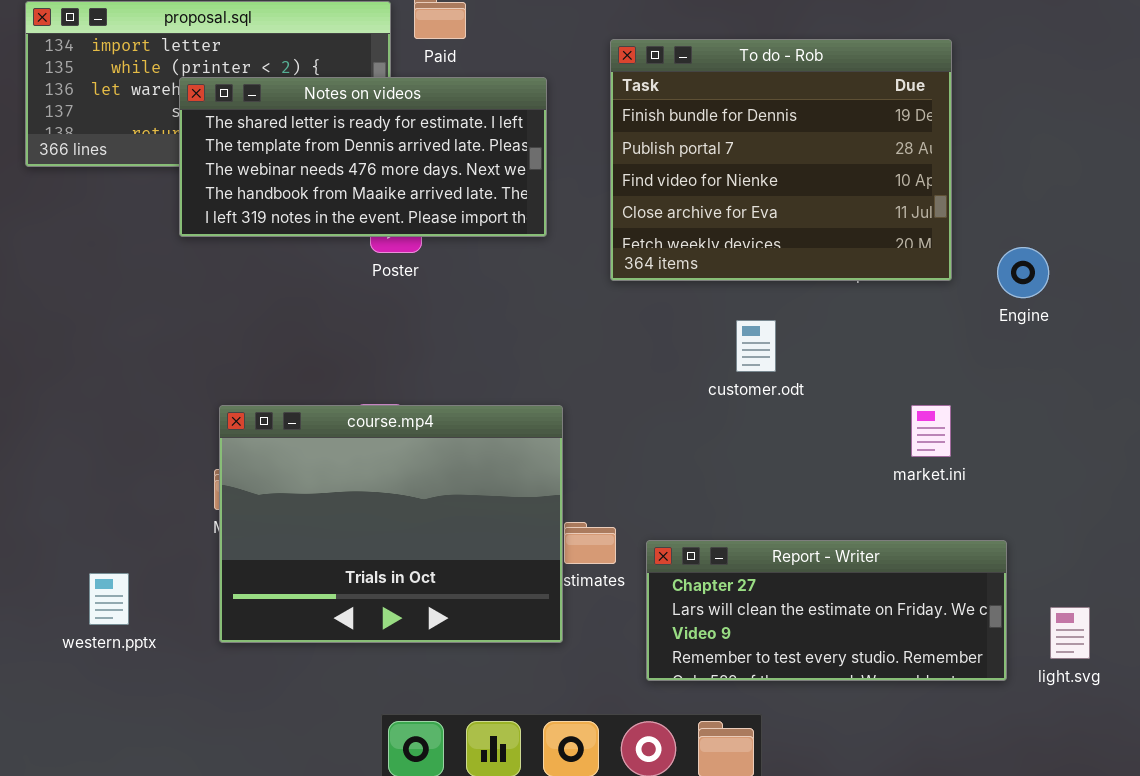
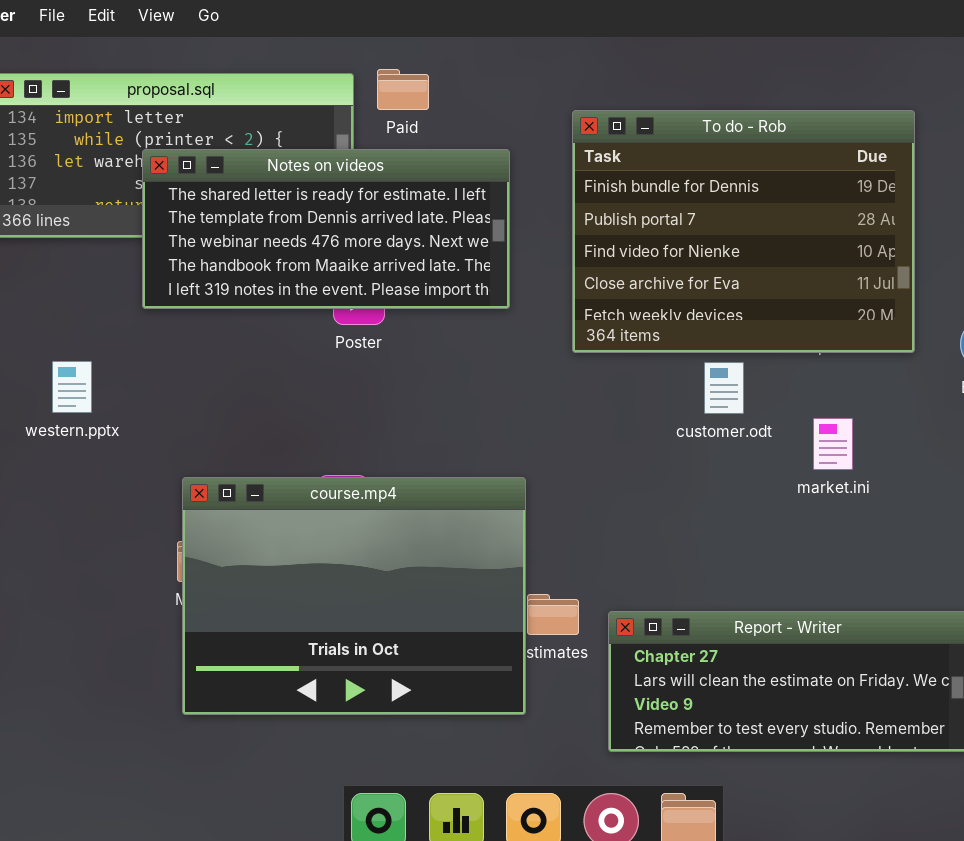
customer.odt: [736,320,776,372] -> [704,362,744,414], moved
market.ini: [911,405,951,457] -> [813,418,853,470], moved
western.pptx: [89,573,129,625] -> [52,361,92,413], moved

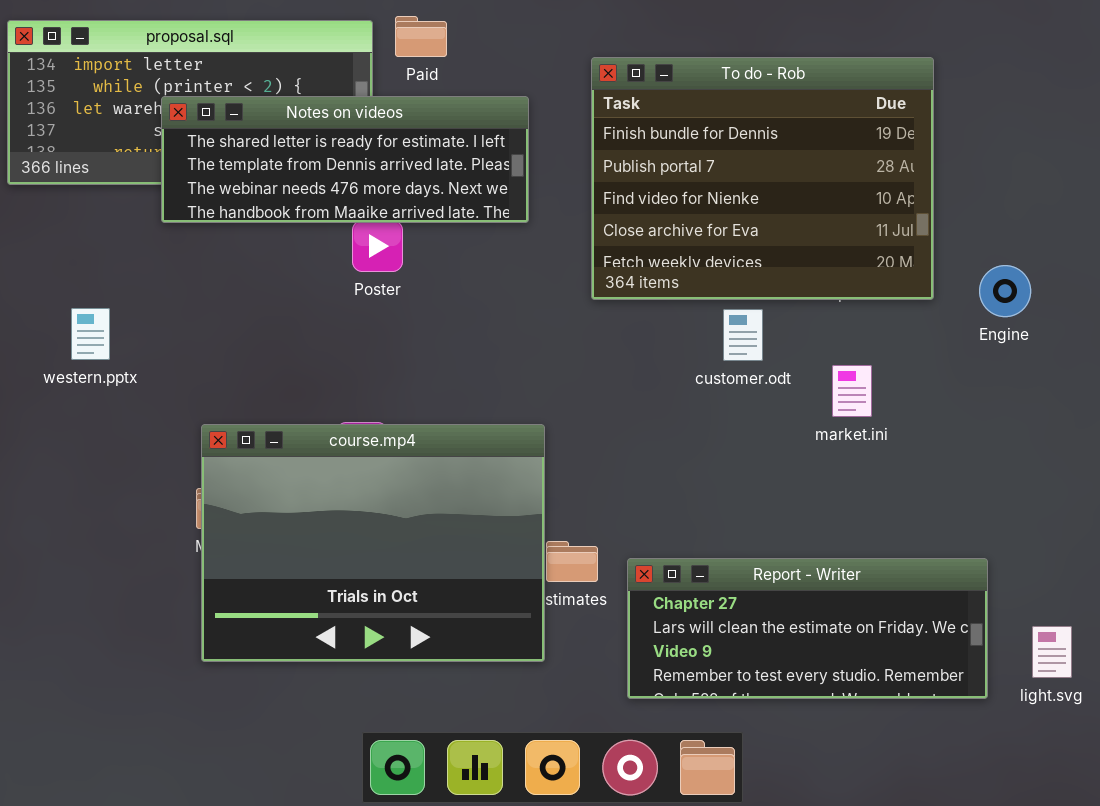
Notes on videos: [142,149,510,309] -> [161,96,529,223], resized

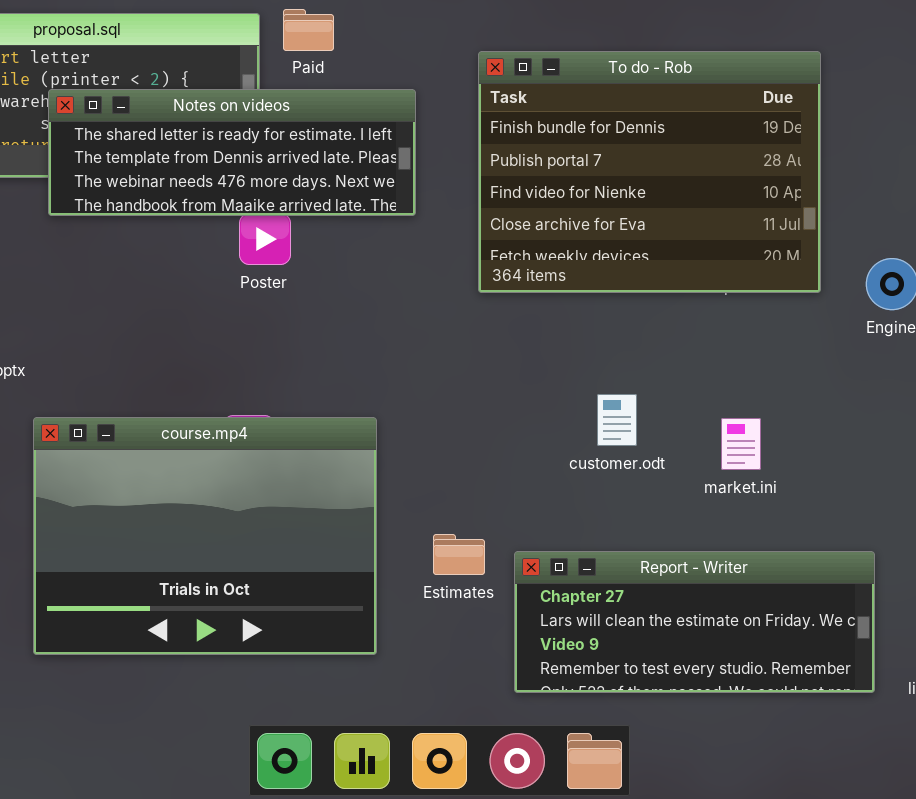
customer.odt: [723,309,763,361] -> [597,394,637,446], moved
market.ini: [832,365,872,417] -> [721,418,761,470], moved
course.mp4: [201,424,545,662] -> [33,417,377,655], moved

